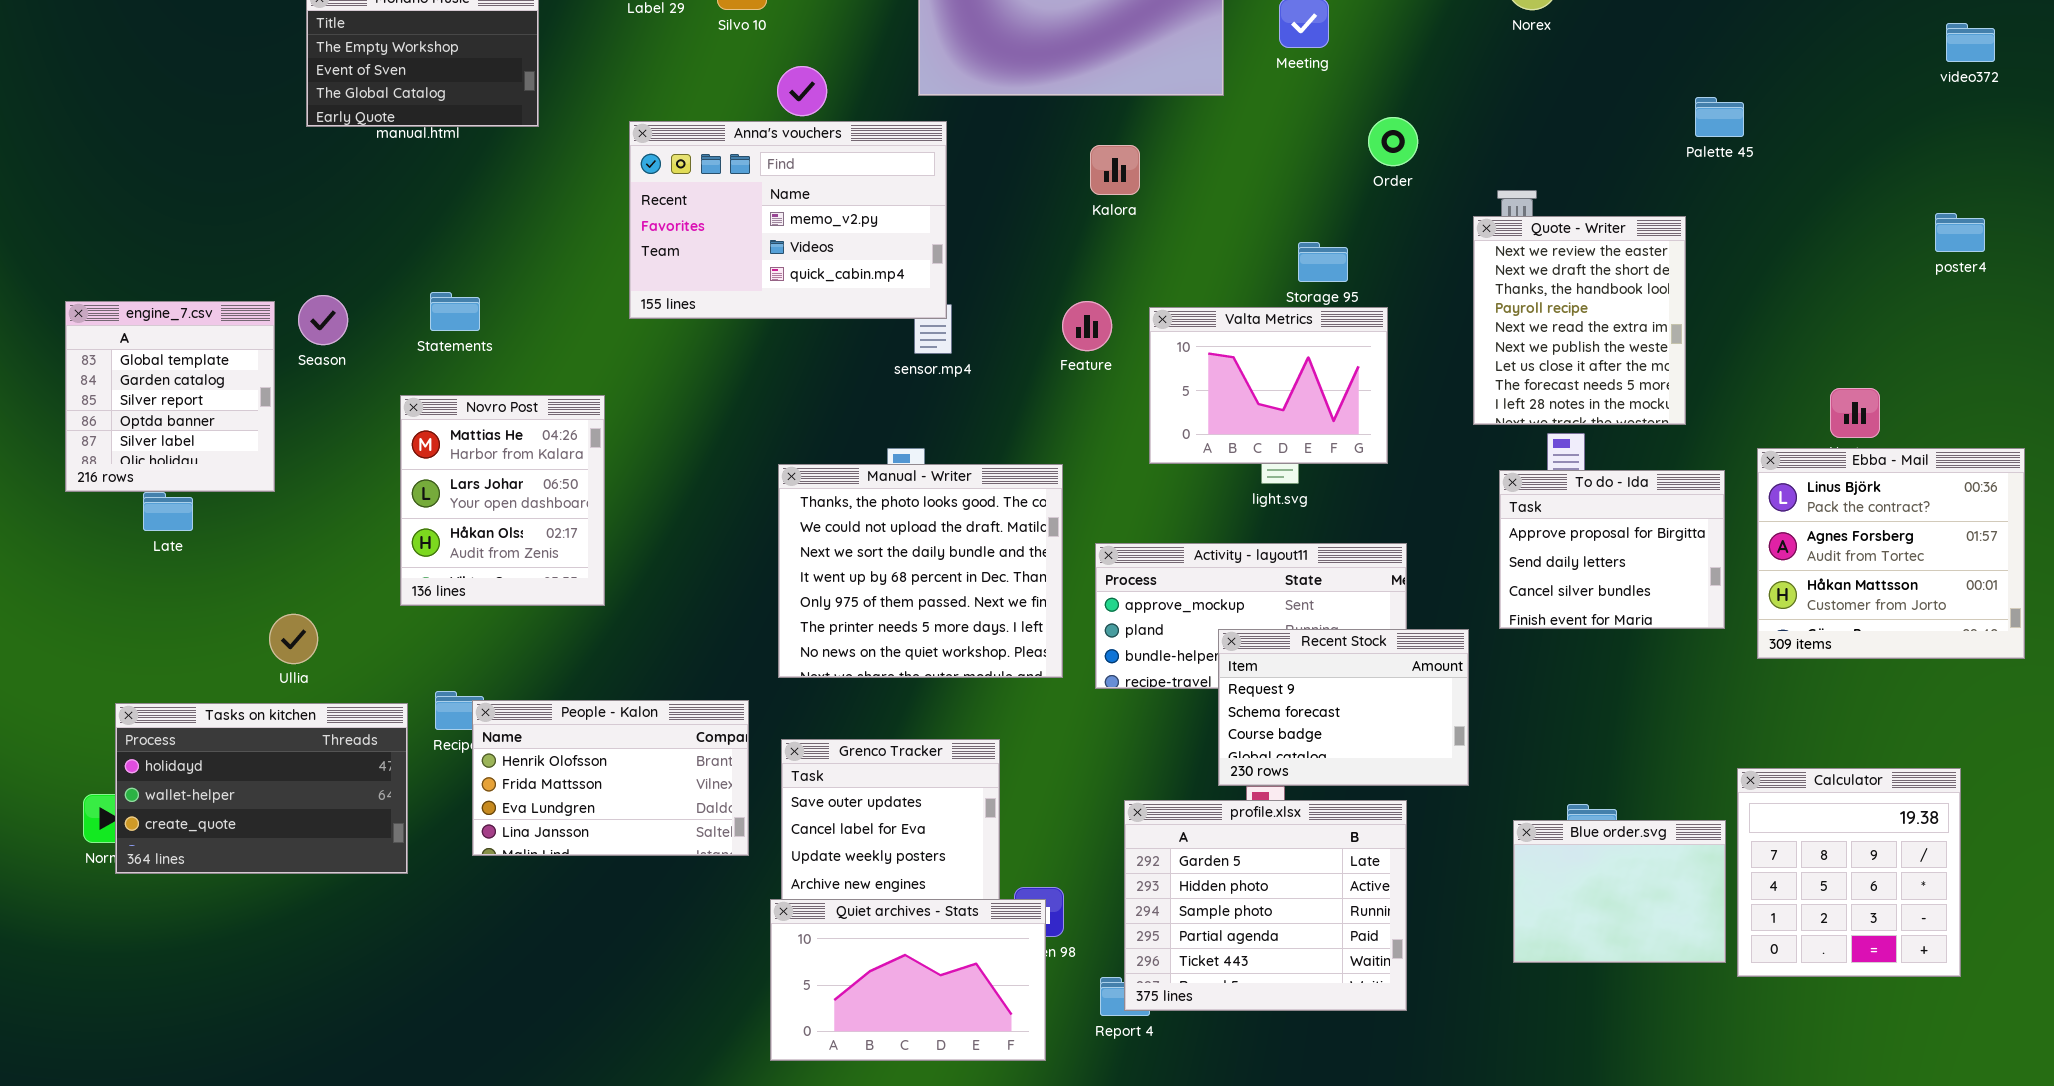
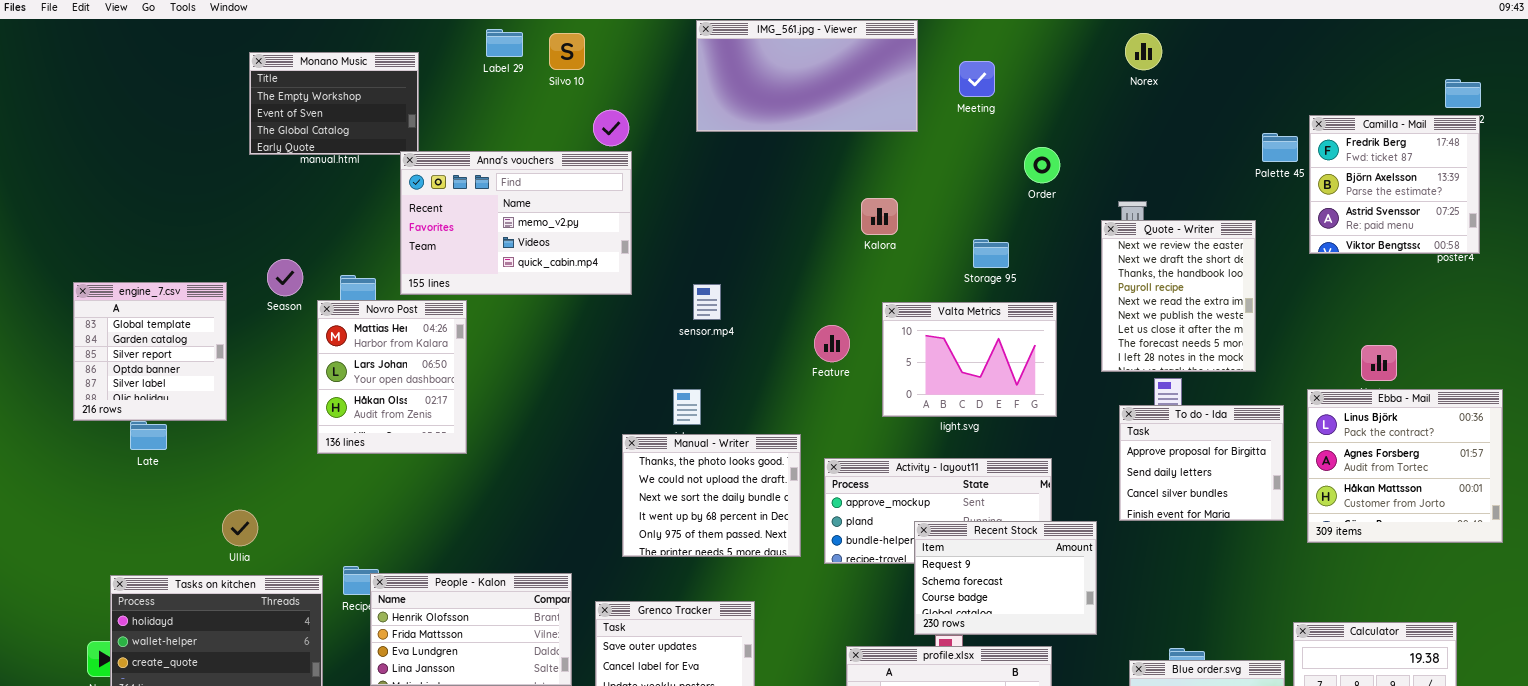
Camilla - Mail: none -> [1309,115,1480,254], opened
Anna's vouchers: [629,121,947,319] -> [400,151,632,295], moved
Kalora: [1090,145,1140,195] -> [861,198,898,235], moved
Season: [298,295,348,345] -> [267,259,303,296], moved
Feature: [1062,301,1112,351] -> [814,325,850,362], moved
Valta Metrics: [1149,307,1388,464] -> [882,302,1057,417], moved
Novro Post: [400,395,605,606] -> [317,300,467,454], moved
Manual - Writer: [778,464,1063,678] -> [622,434,801,557], resized

